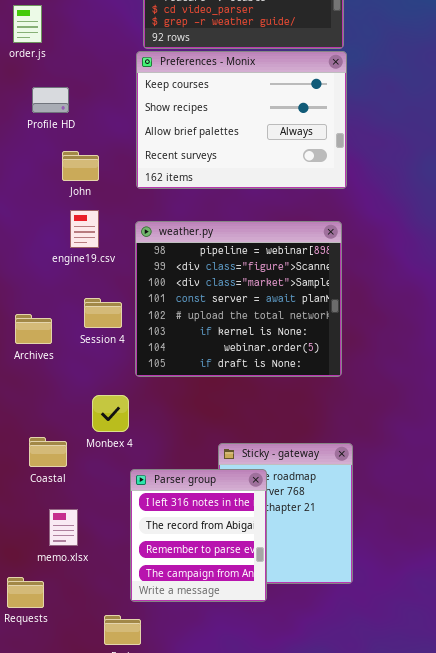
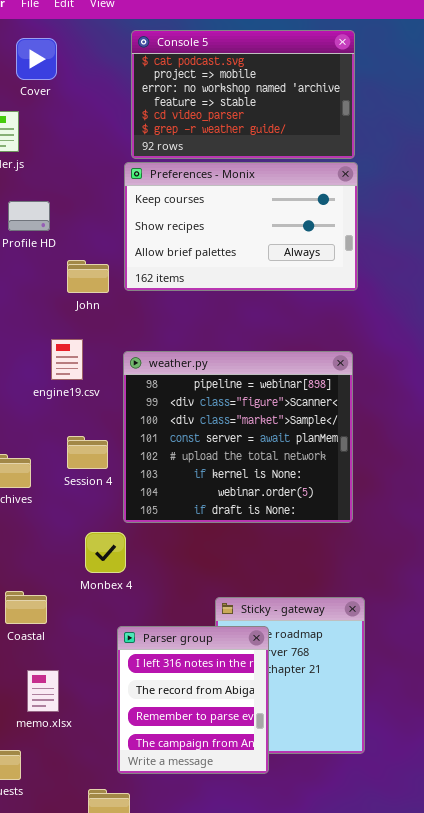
Preferences - Monix: [136,51,347,189] -> [124,162,358,291], resized
John: [62,151,99,181] -> [67,260,109,293], moved
Monbex 4: [92,395,129,432] -> [85,532,126,573], moved

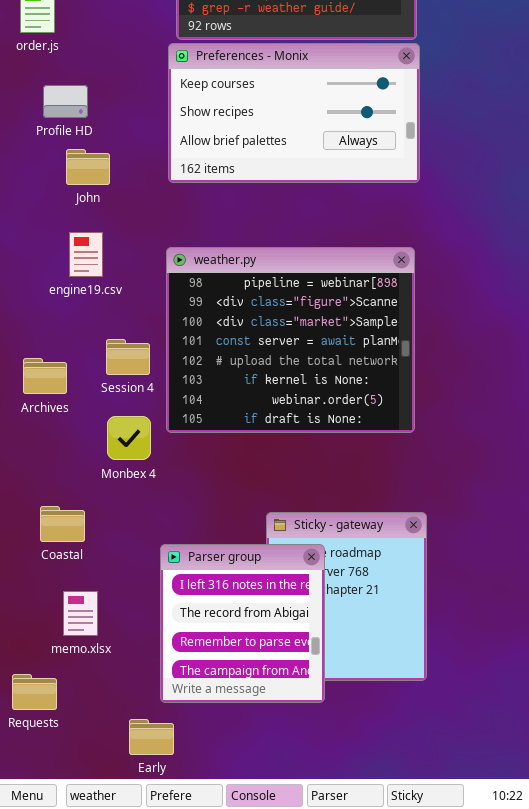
John: [67,260,109,293] -> [66,149,110,185], moved
engine19.csv: [51,339,83,380] -> [69,232,103,277], moved
Monbex 4: [85,532,126,573] -> [107,416,151,460], moved

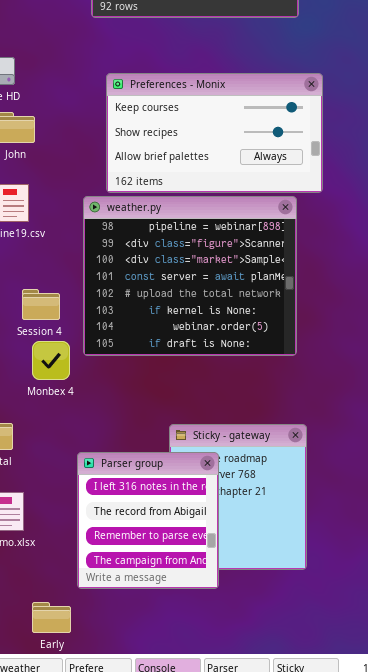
Preferences - Monix: [168,43,420,183] -> [106,73,323,193], moved
Session 4: [106,339,150,375] -> [22,289,60,320], moved
Early: [129,719,174,755] -> [32,602,71,633], moved

